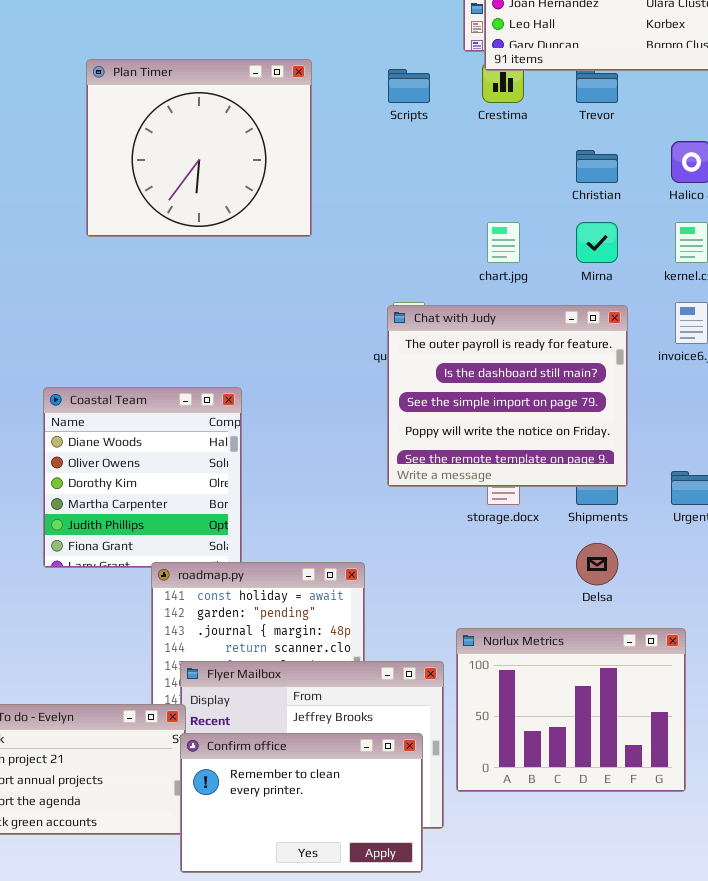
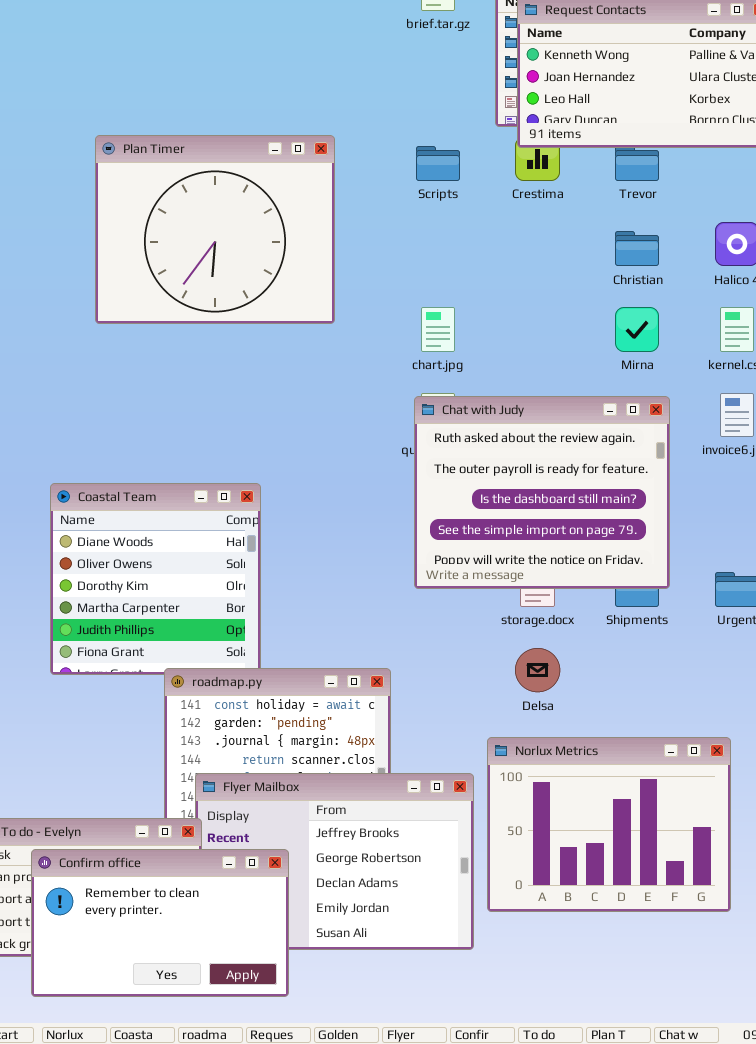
chart.jpg: [487,222,520,263] -> [421,307,455,352], moved
Chat with Judy: [387,305,628,487] -> [414,396,670,589], scrolled up 1 row
Delsa: [576,543,618,585] -> [515,648,560,692], moved
Confirm office: [180,733,423,873] -> [31,849,289,997], moved

